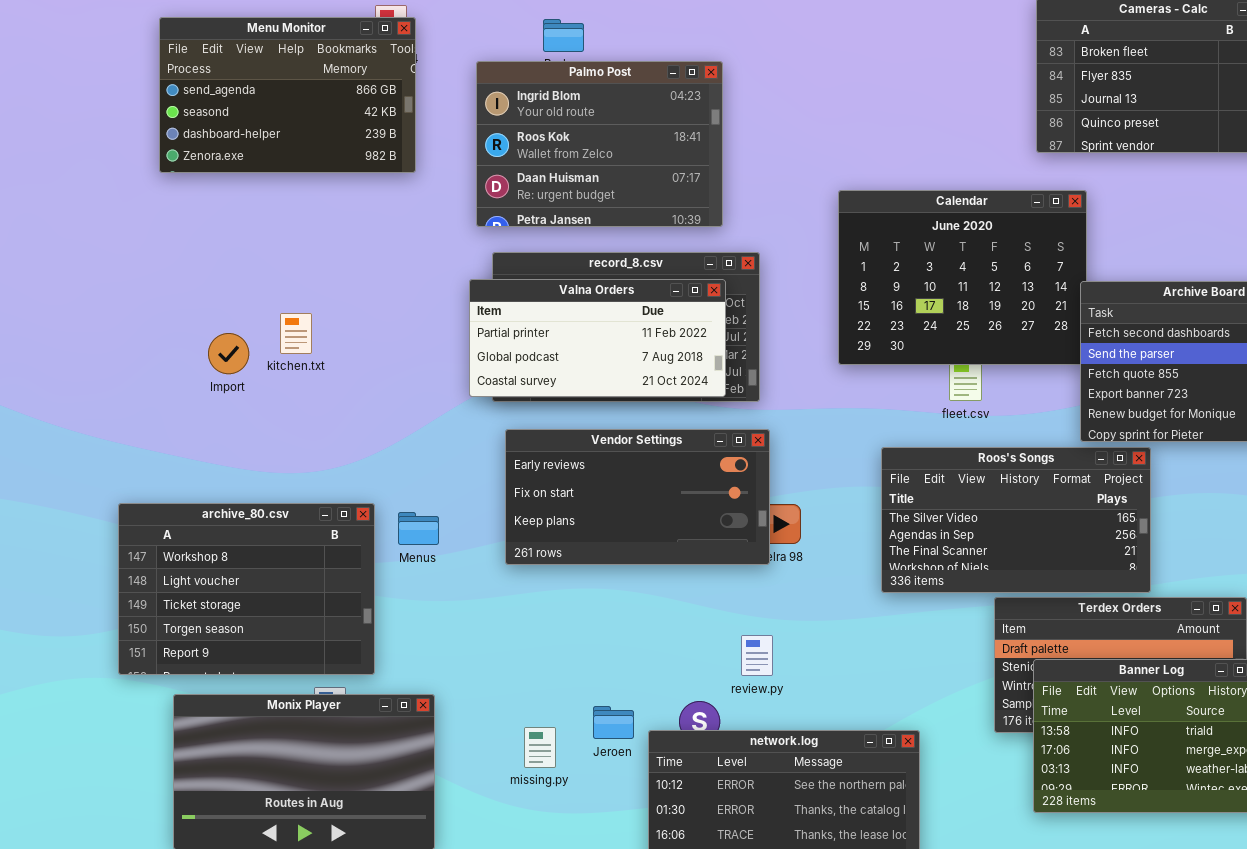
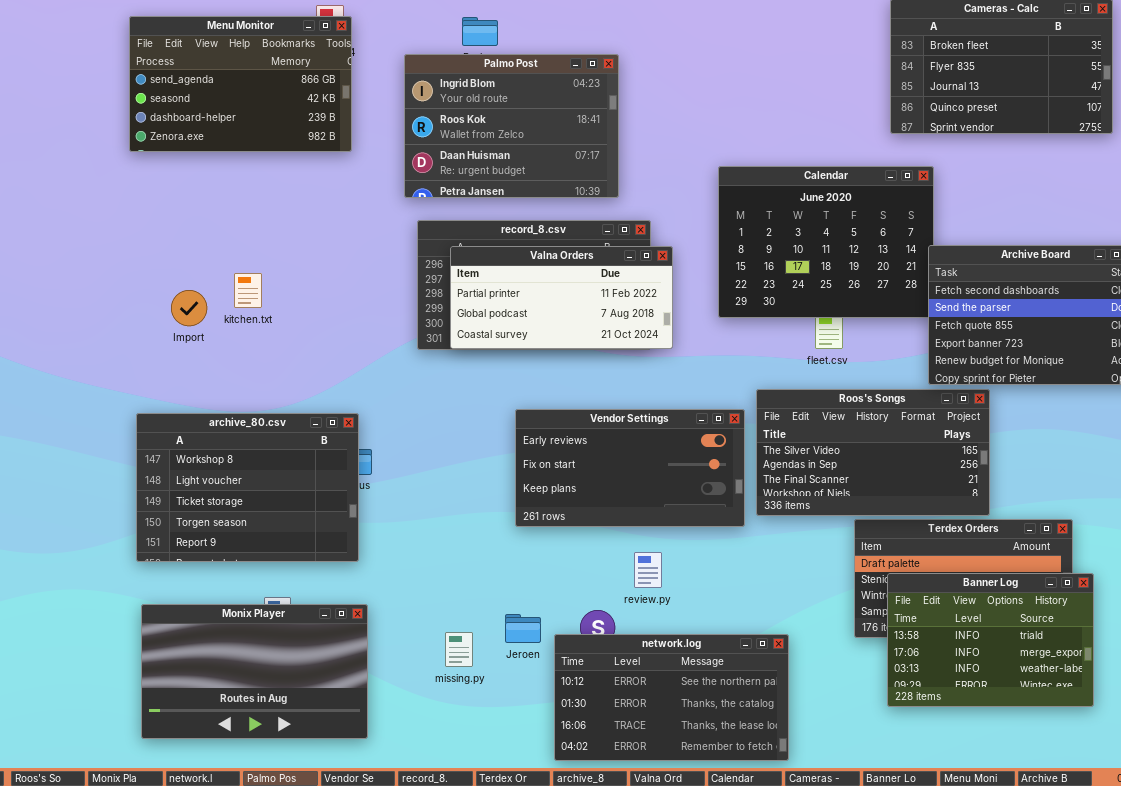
Valna Orders: [469,279,726,397] -> [450,246,673,349], moved
Vendor Settings: [505,429,770,565] -> [515,409,745,527], moved
archive_80.csv: [118,503,375,675] -> [136,413,359,562], moved

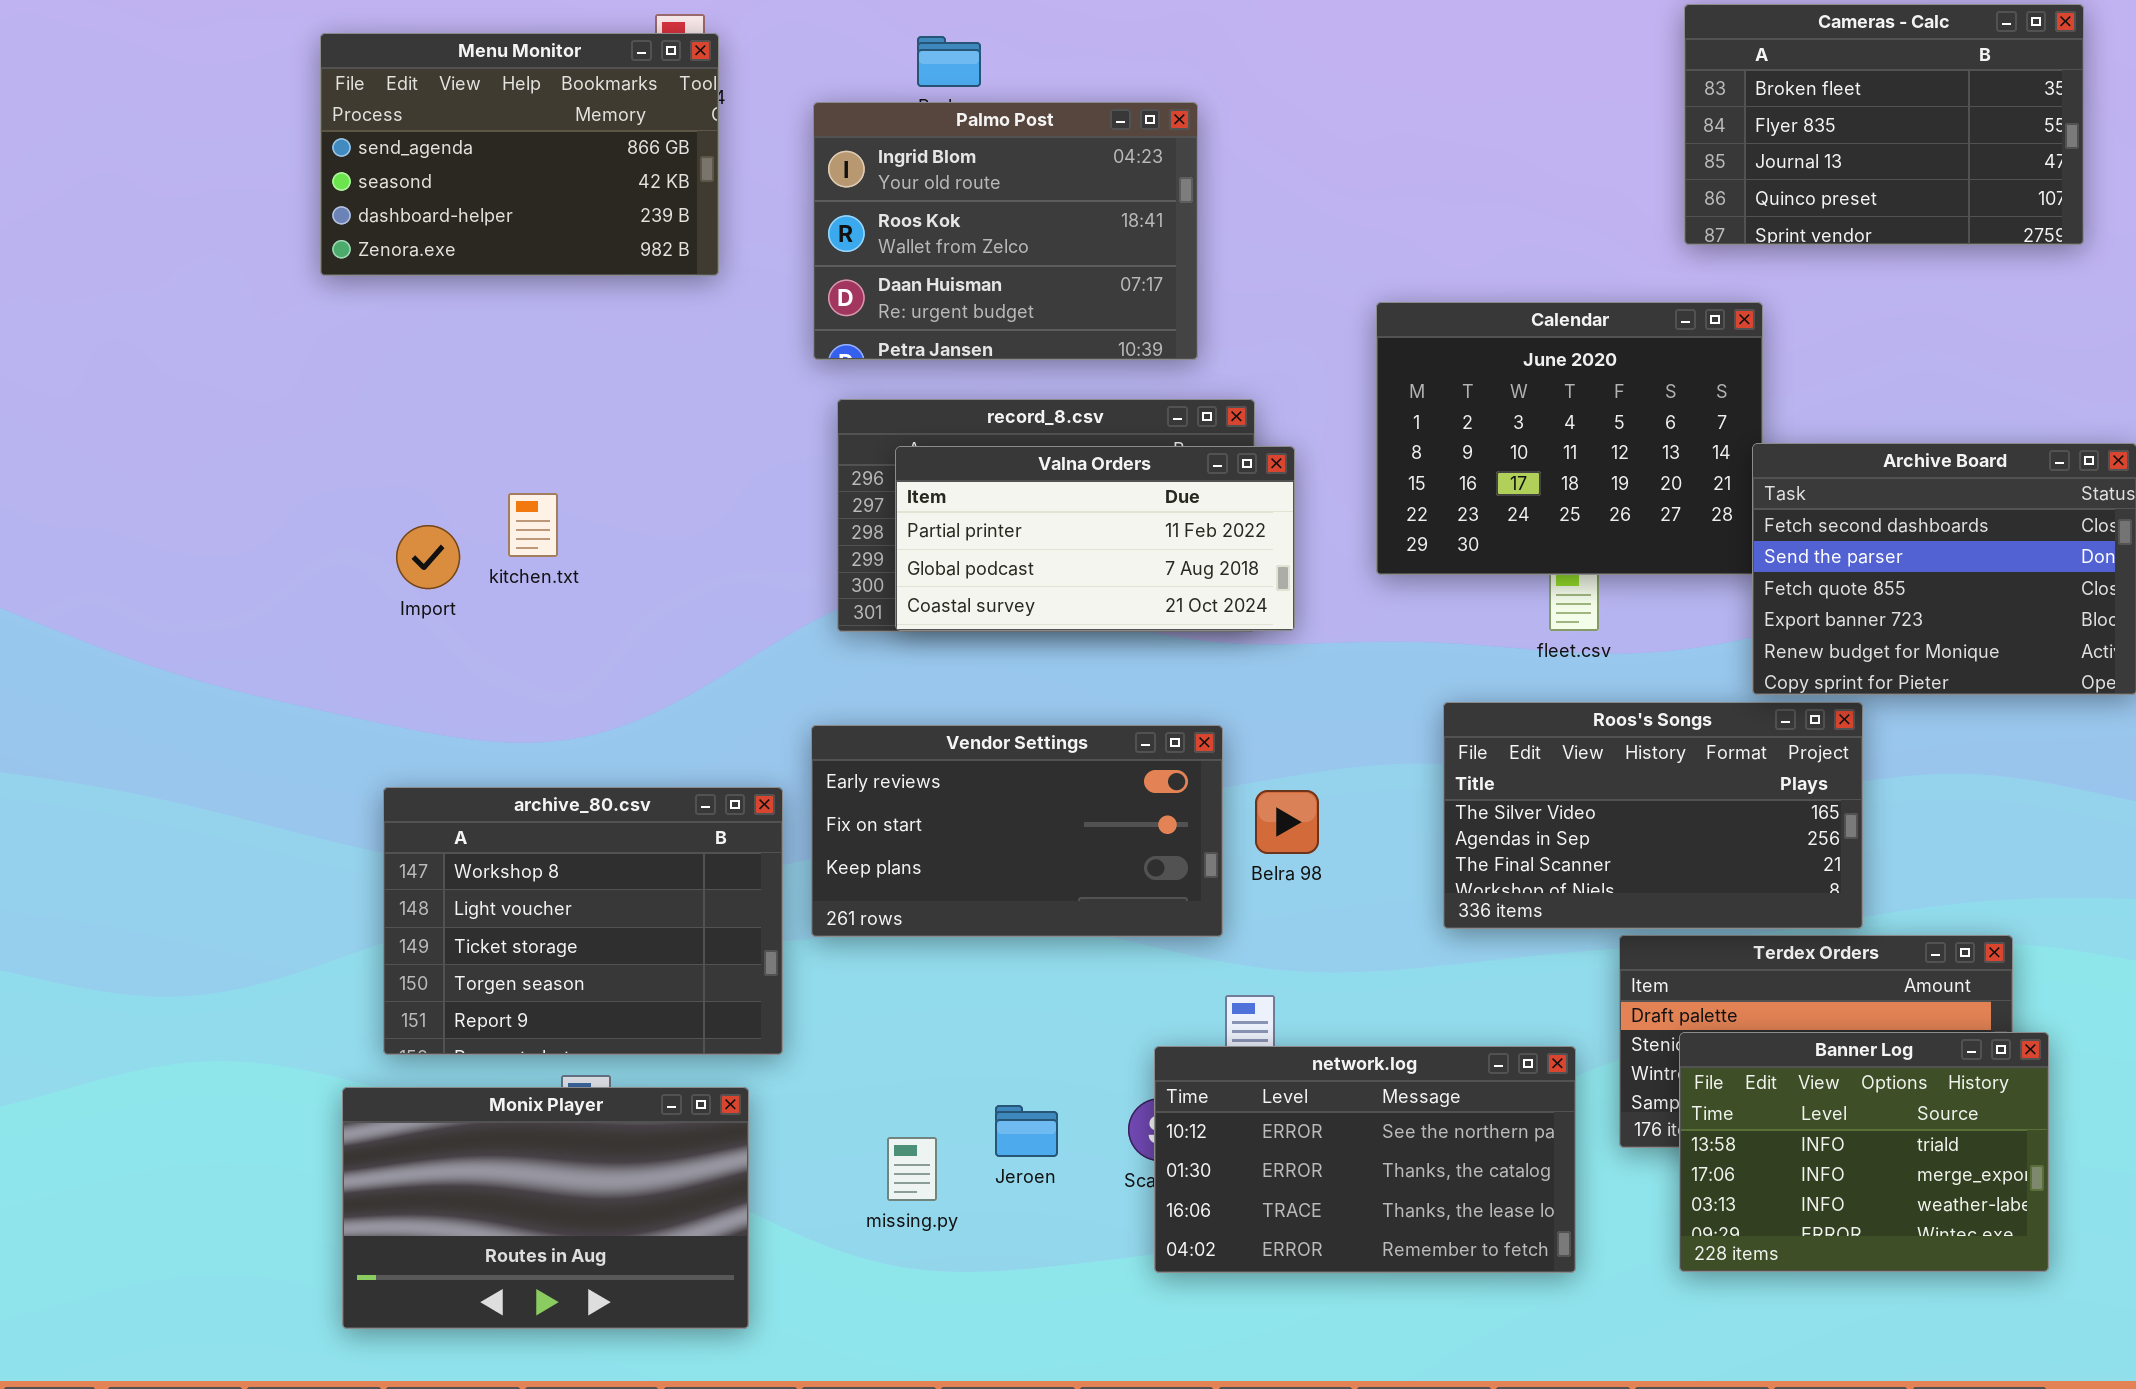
Vendor Settings: [515,409,745,527] -> [811,725,1223,937], moved
archive_80.csv: [136,413,359,562] -> [383,787,783,1055], moved
network.log: [554,634,789,761] -> [1154,1046,1576,1273], moved

